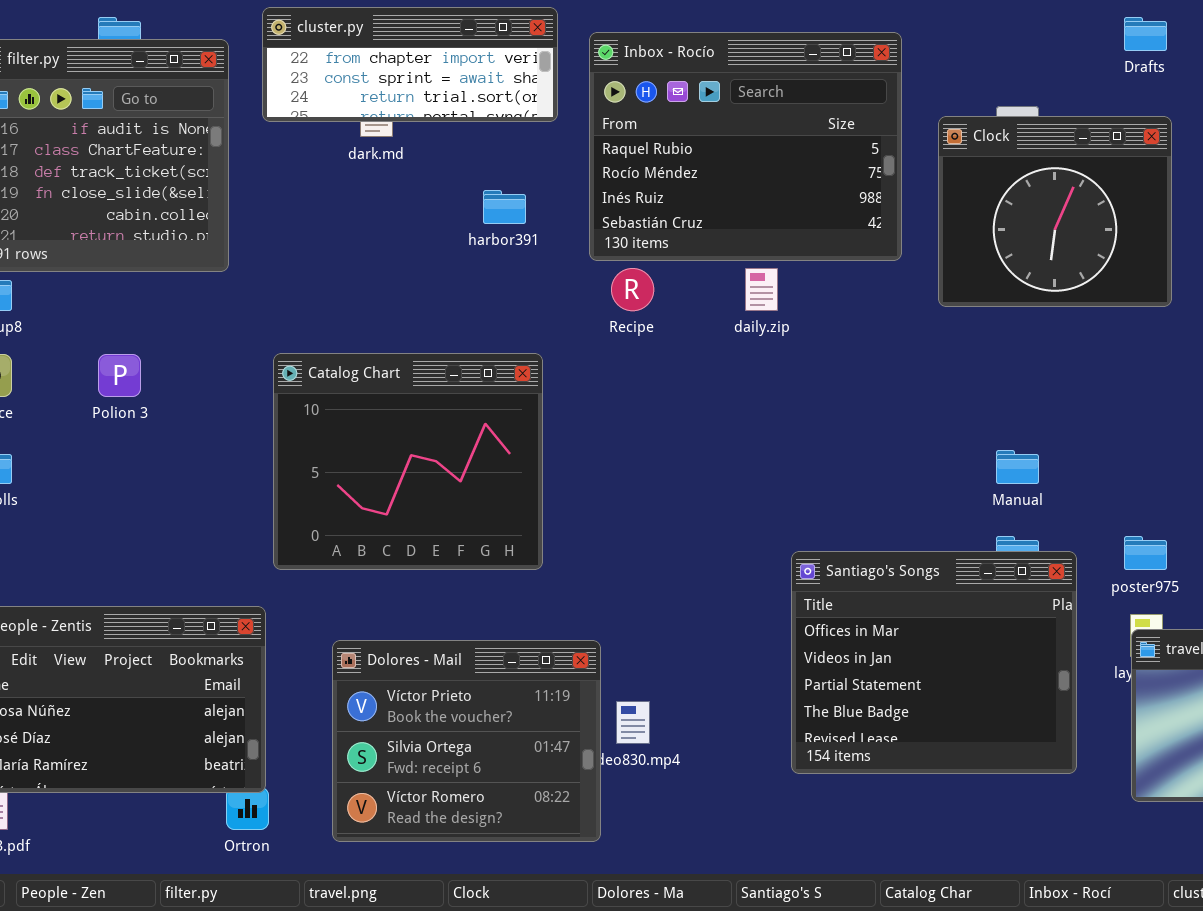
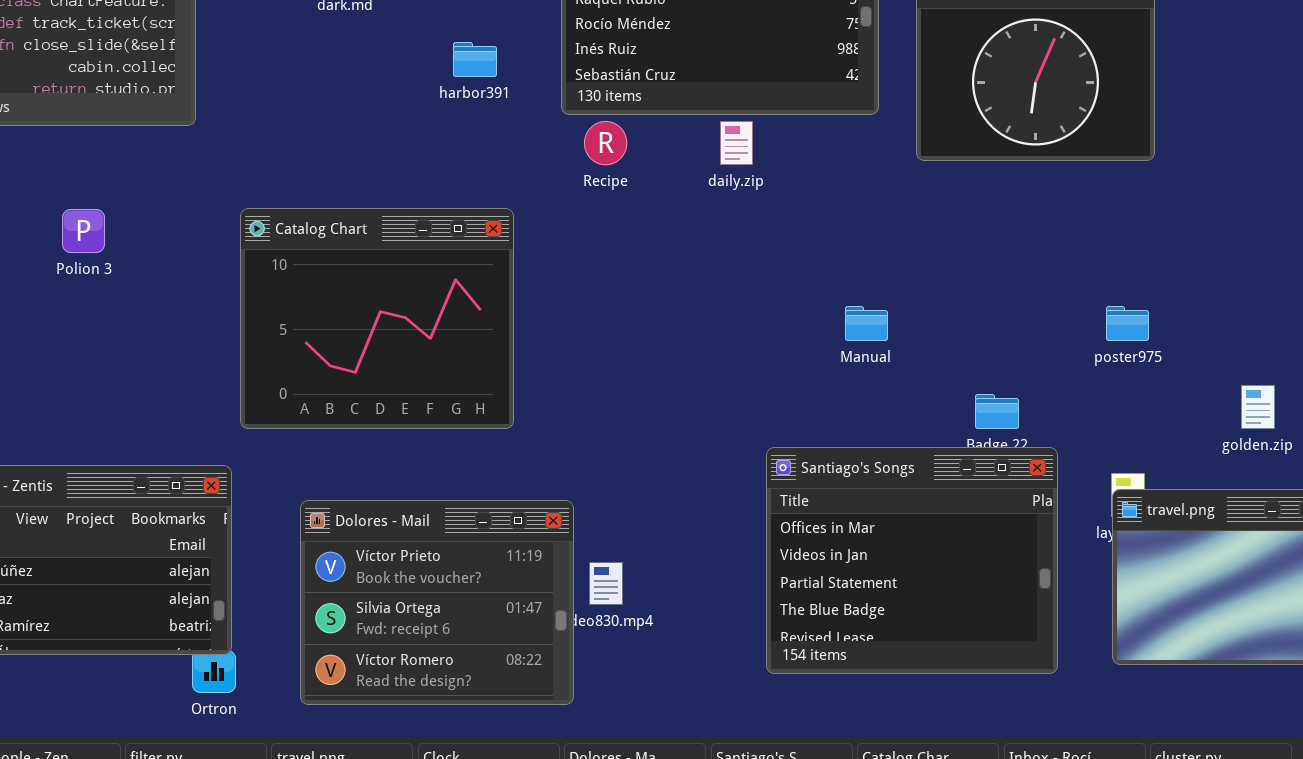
Manual: [996,450,1039,484] -> [845,306,888,341], moved
poster975: [1124,536,1167,570] -> [1106,306,1149,341], moved
Santiago's Songs: [791,551,1077,774] -> [766,447,1058,674], moved

